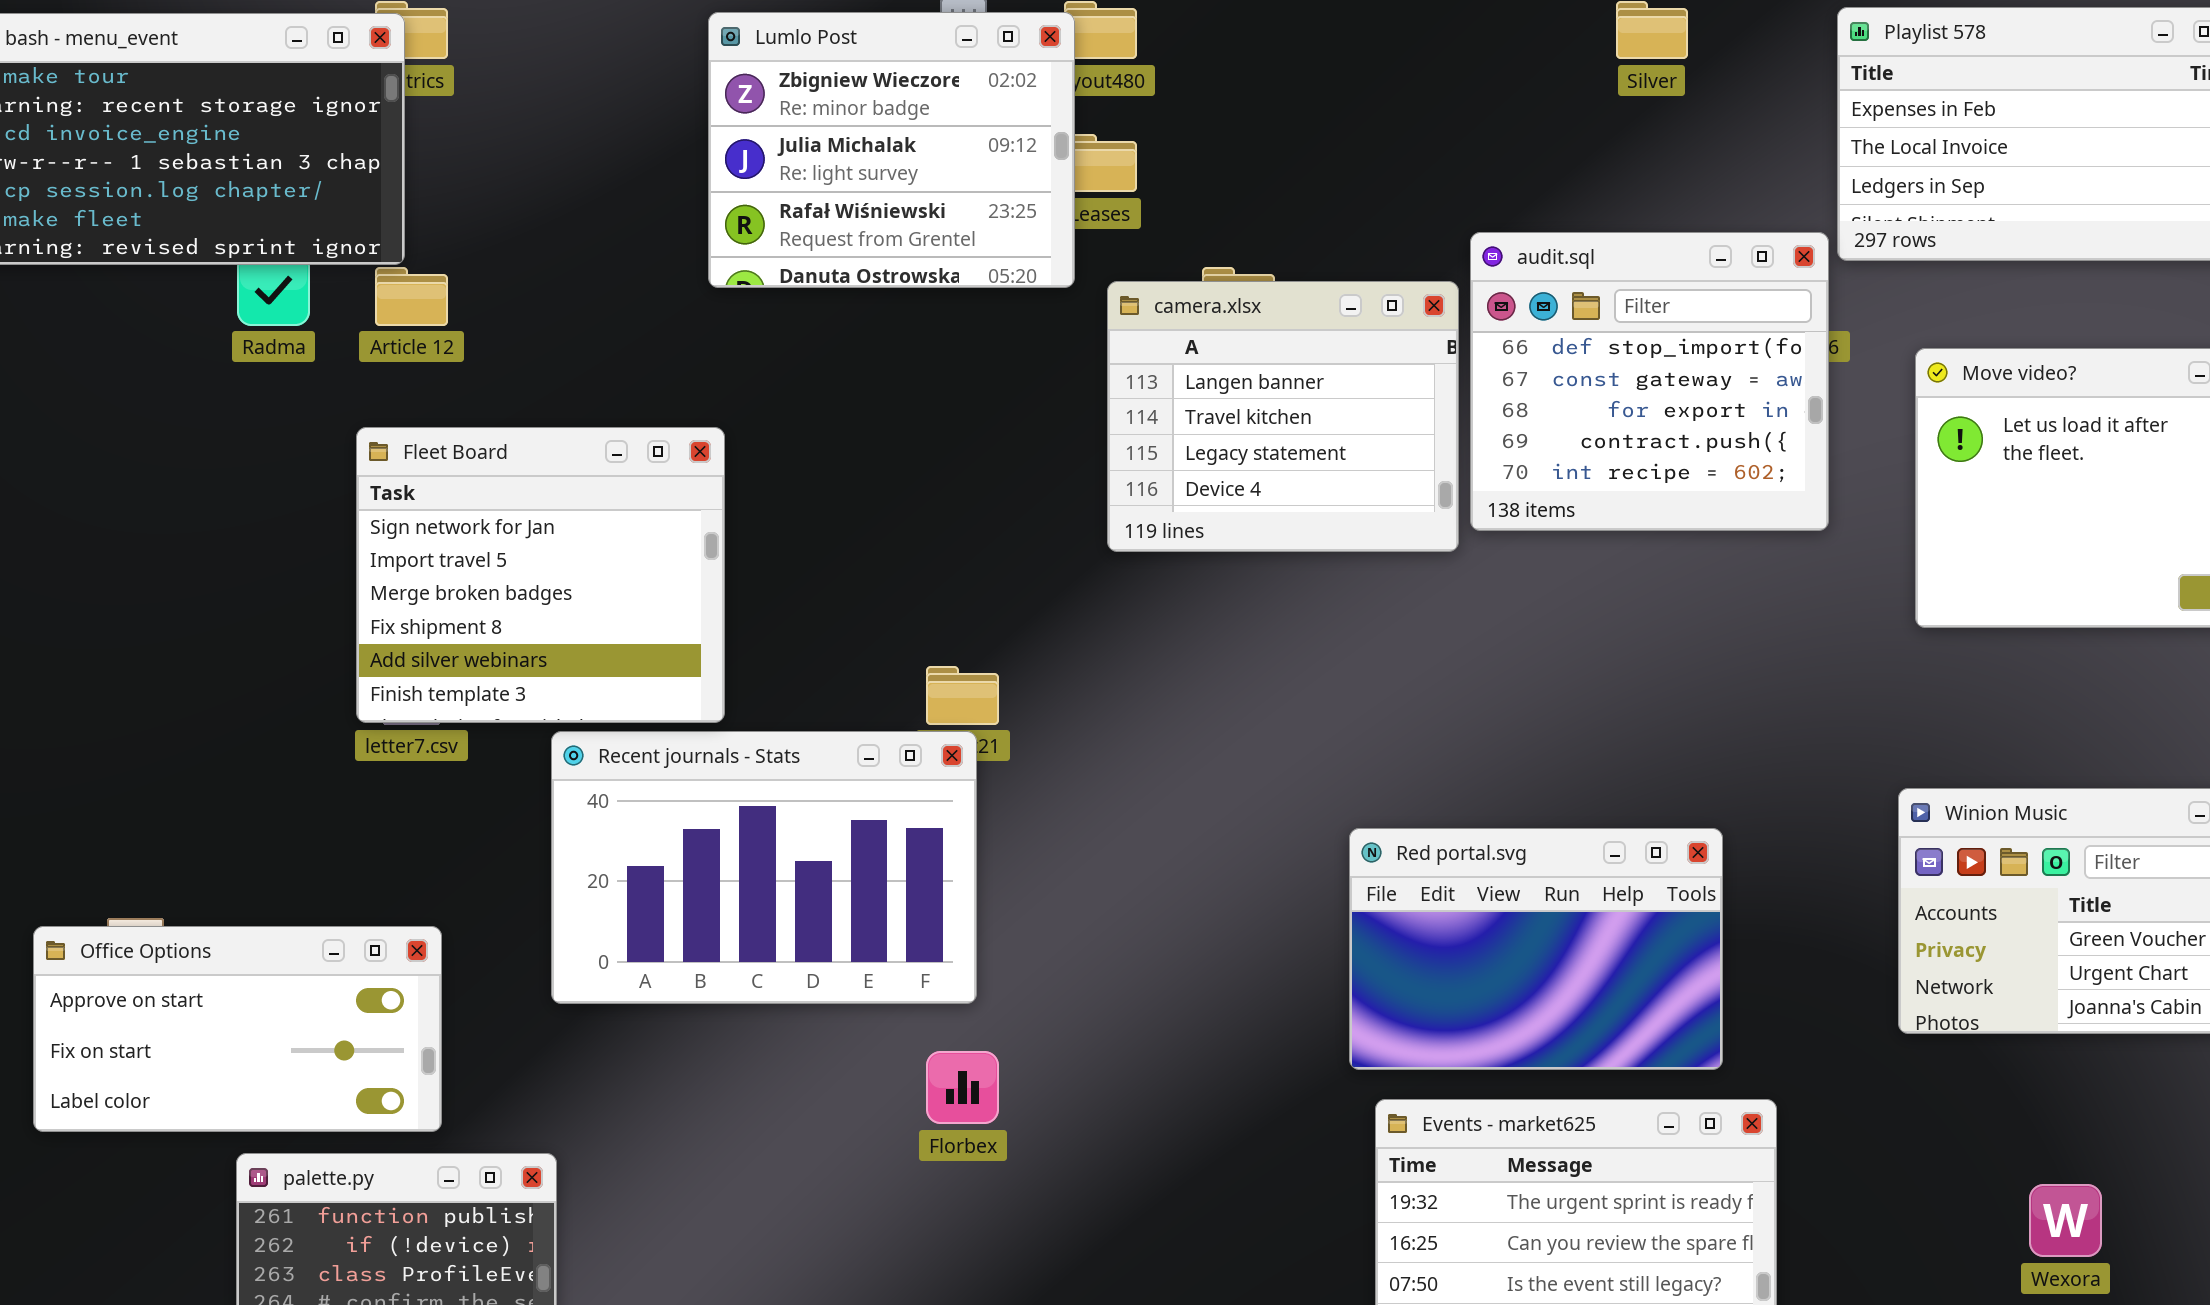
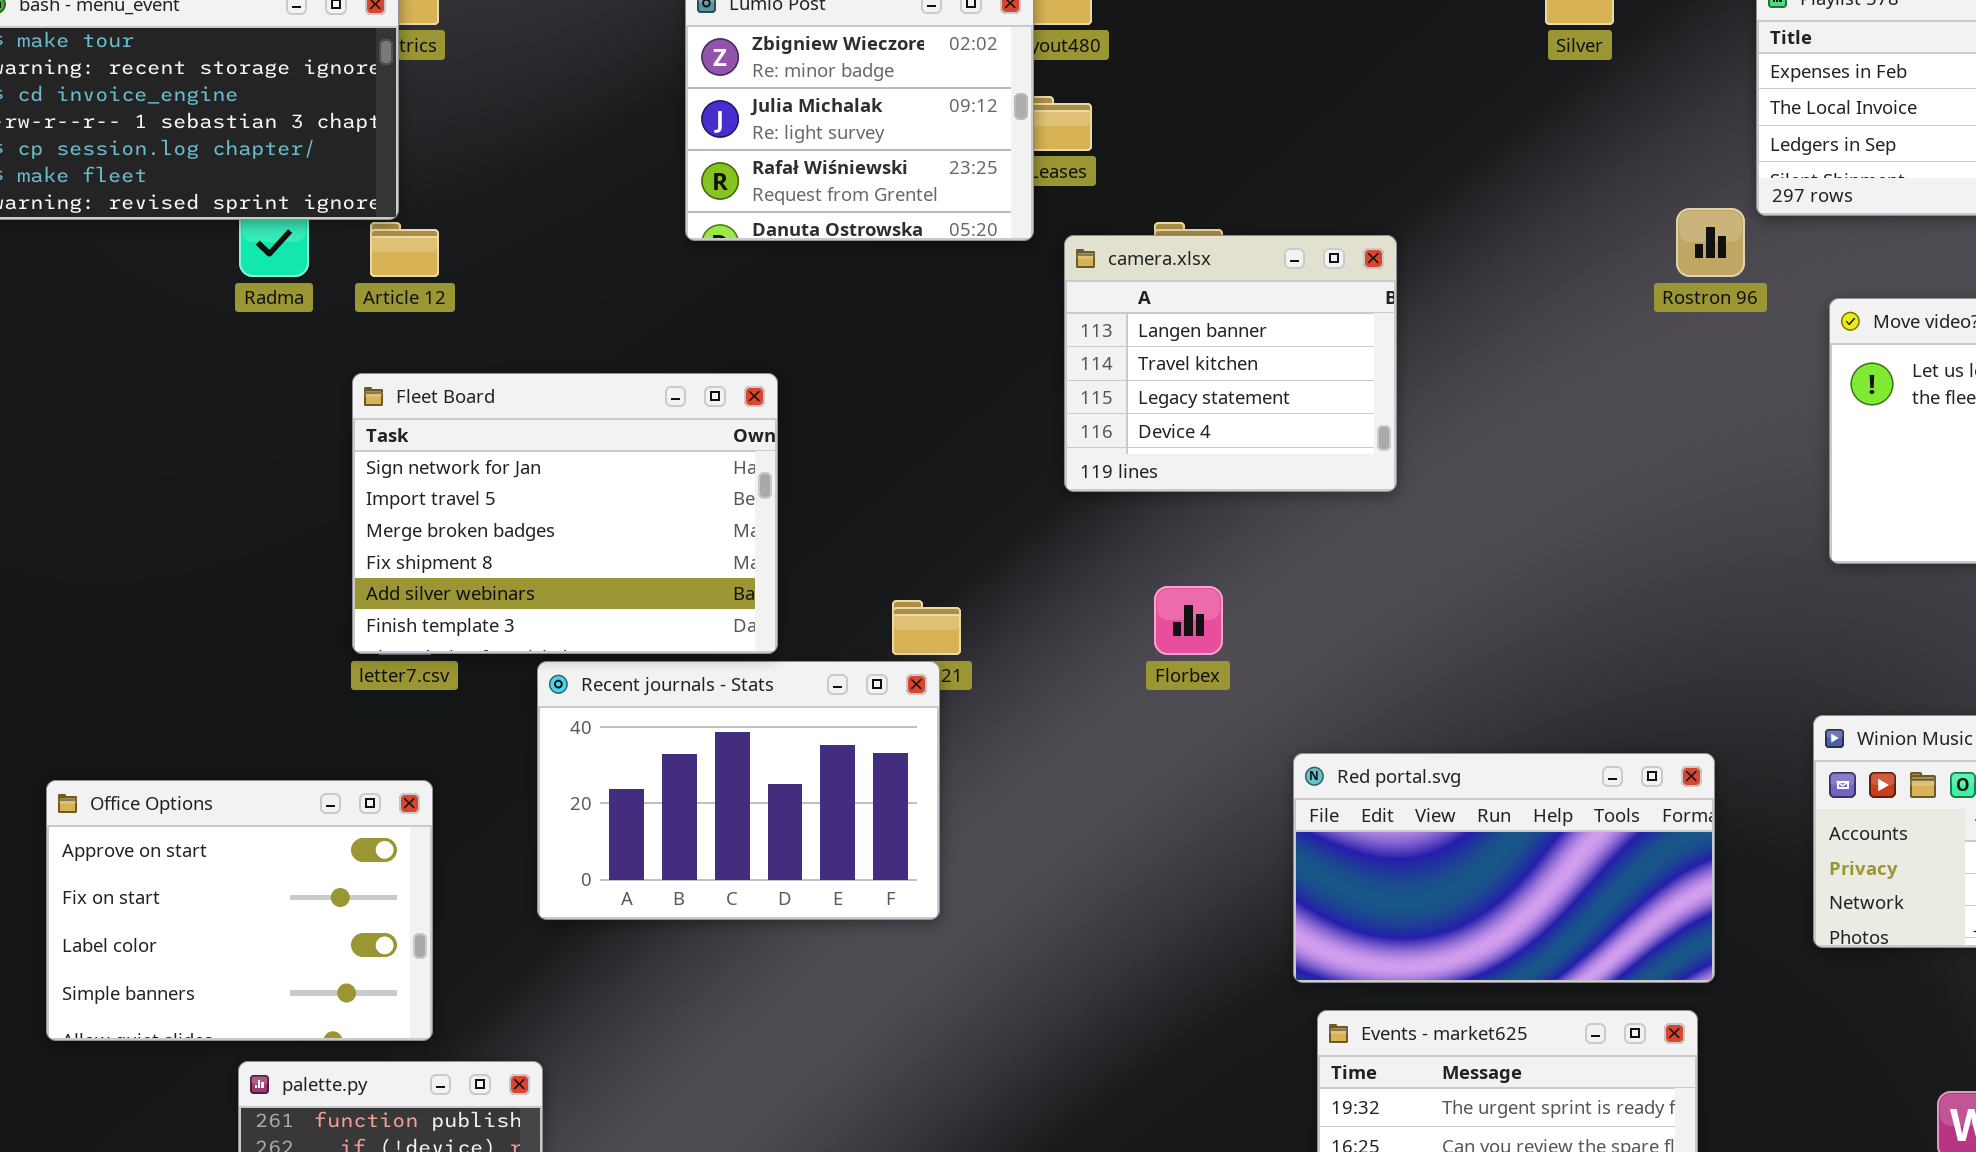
audit.sql: [1470,232,1829,531] -> none, closed
Fleet Board: [356,427,725,723] -> [352,373,778,654], resized
Red portal.svg: [1349,828,1723,1070] -> [1293,753,1715,983], resized
Office Options: [33,926,442,1132] -> [46,780,433,1041], resized
Florbex: [926,1051,999,1124] -> [1154,586,1223,655], moved

